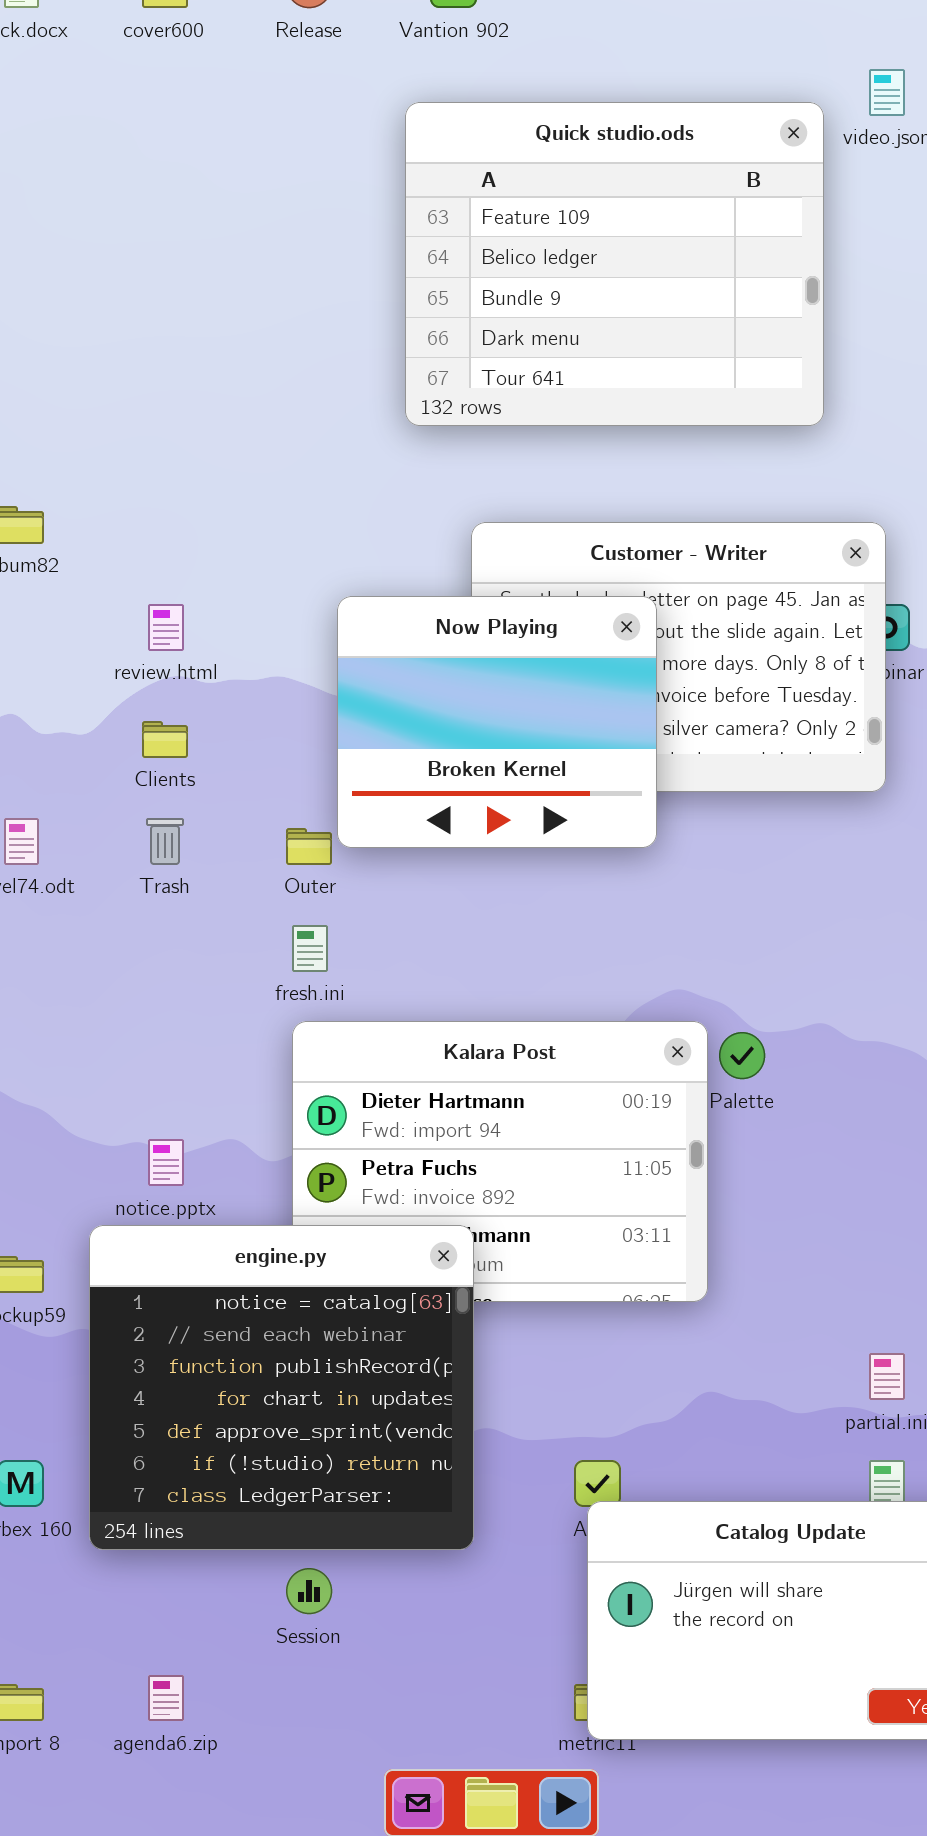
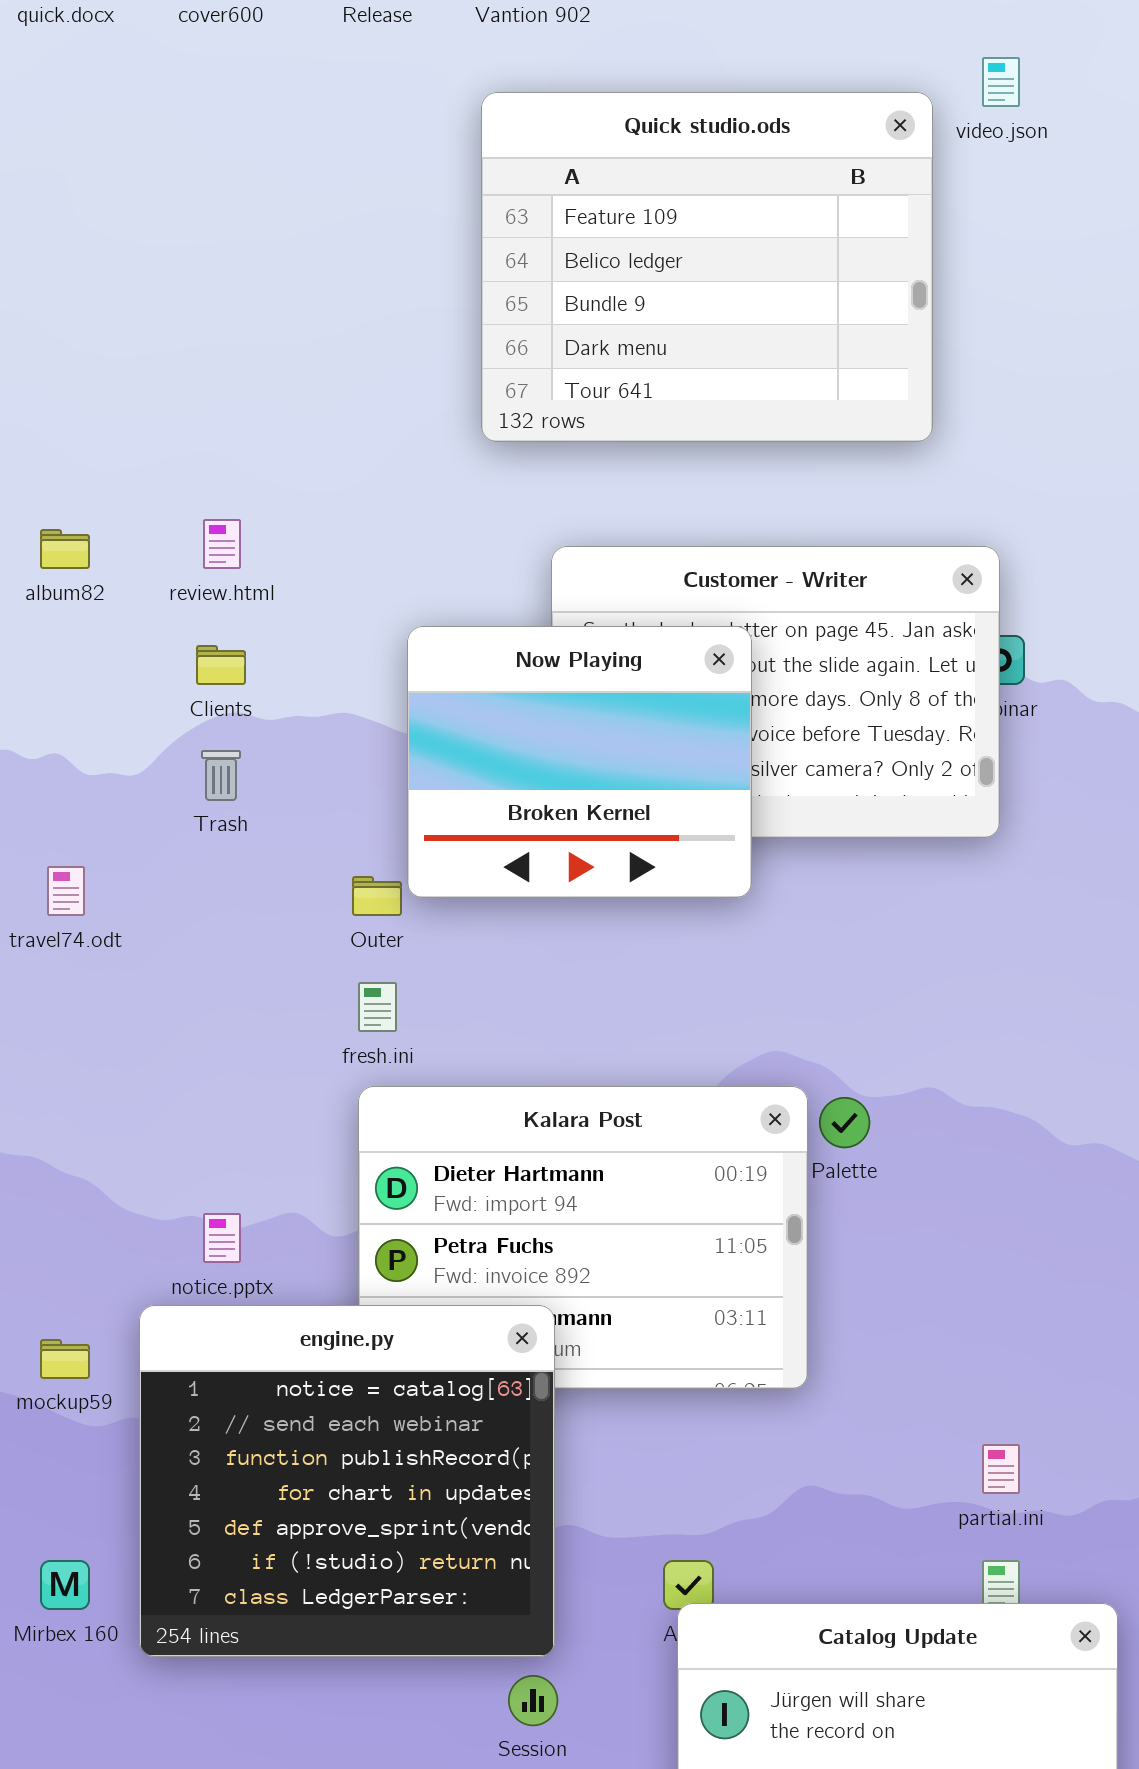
review.html: [148,604,184,651] -> [203,519,241,569], moved
Clients: [142,721,188,758] -> [196,645,246,685], moved
Trash: [146,818,184,865] -> [201,750,241,801], moved
Session: [286,1568,332,1614] -> [508,1675,558,1726], moved

